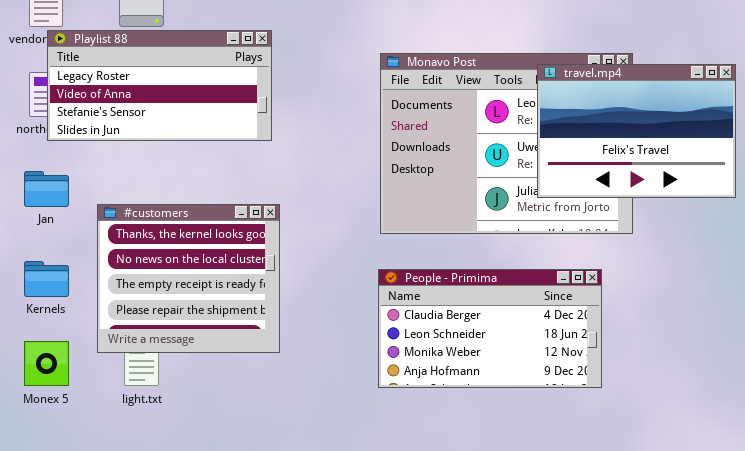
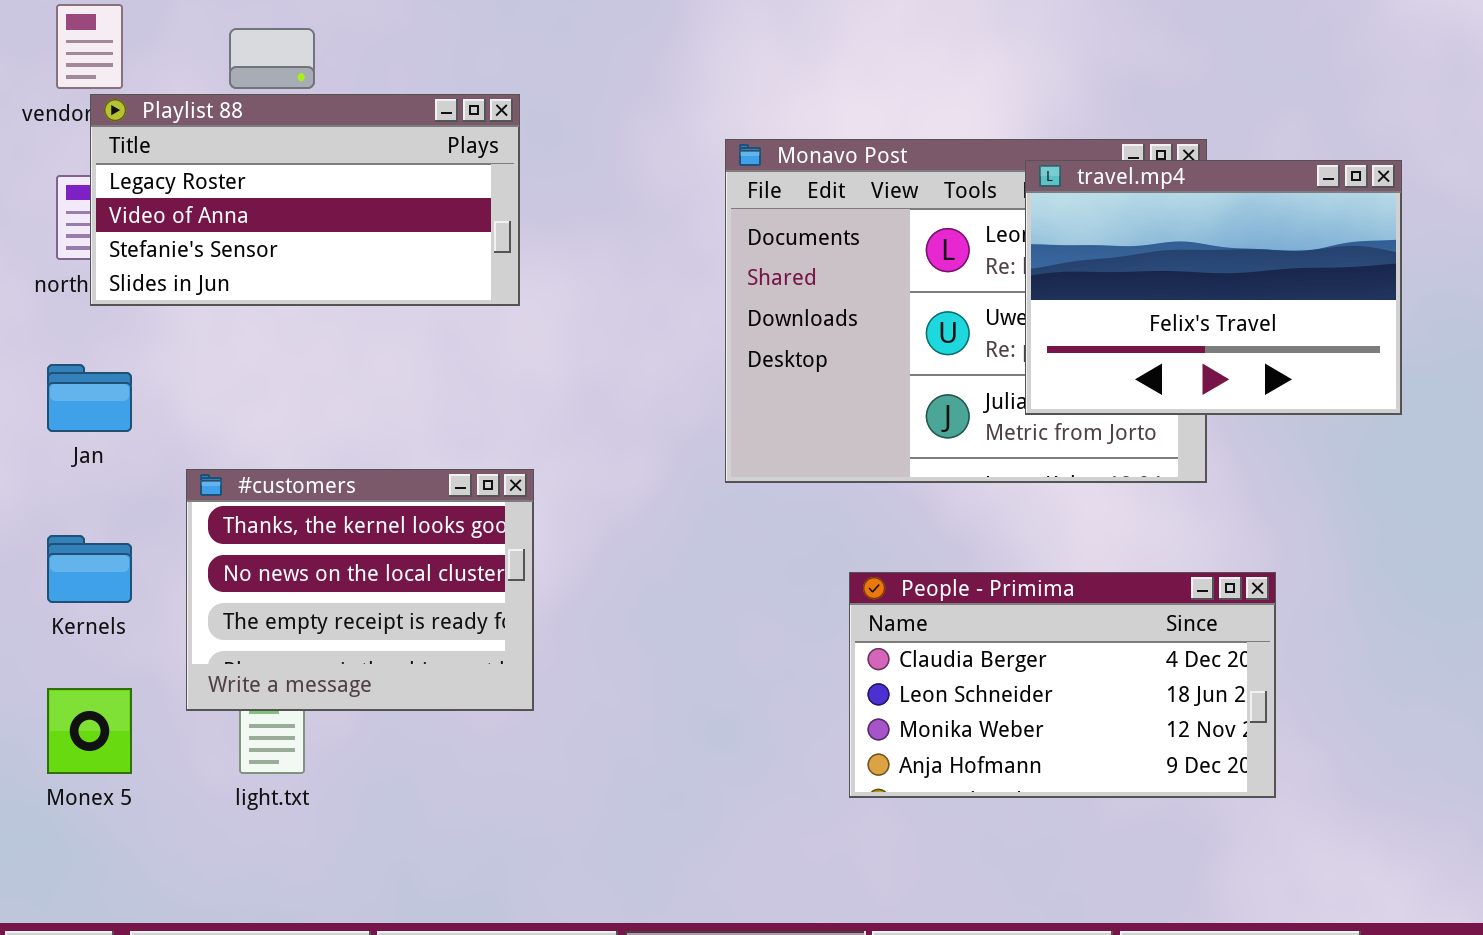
#customers: [97,204,280,353] -> [186,469,534,711], resized
People - Primima: [378,269,602,388] -> [849,572,1276,798], moved

